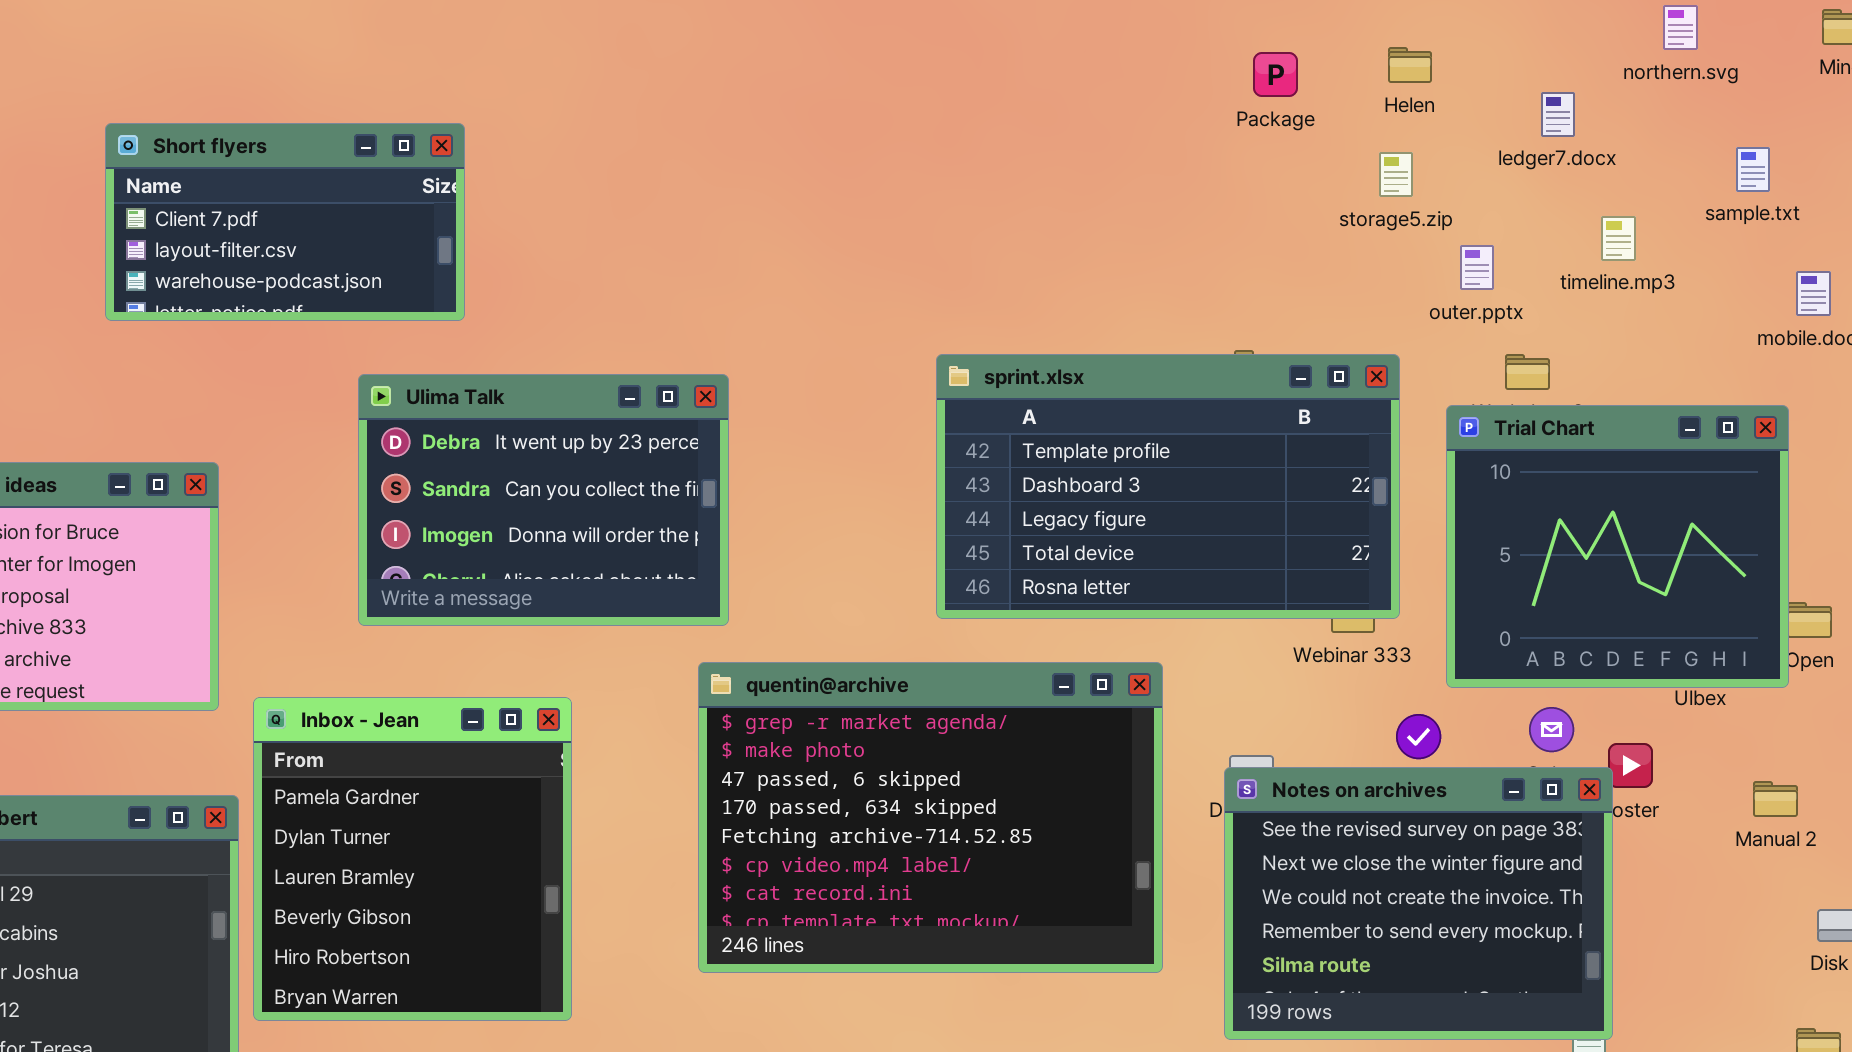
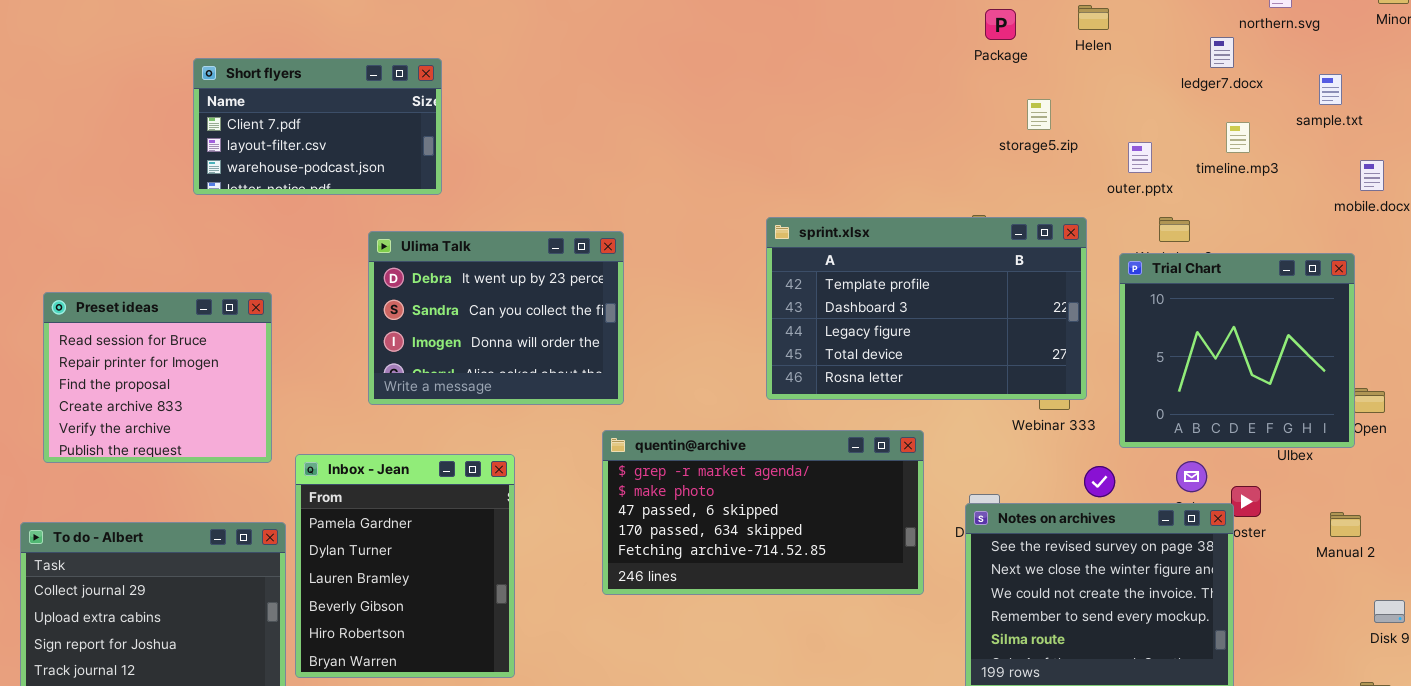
ledger7.docx: [1541,92,1575,137] -> [1210,37,1234,68], moved
storage5.zip: [1379,152,1413,197] -> [1027,99,1051,130], moved
quentin@archive: [698,662,1163,973] -> [602,430,924,595], resized

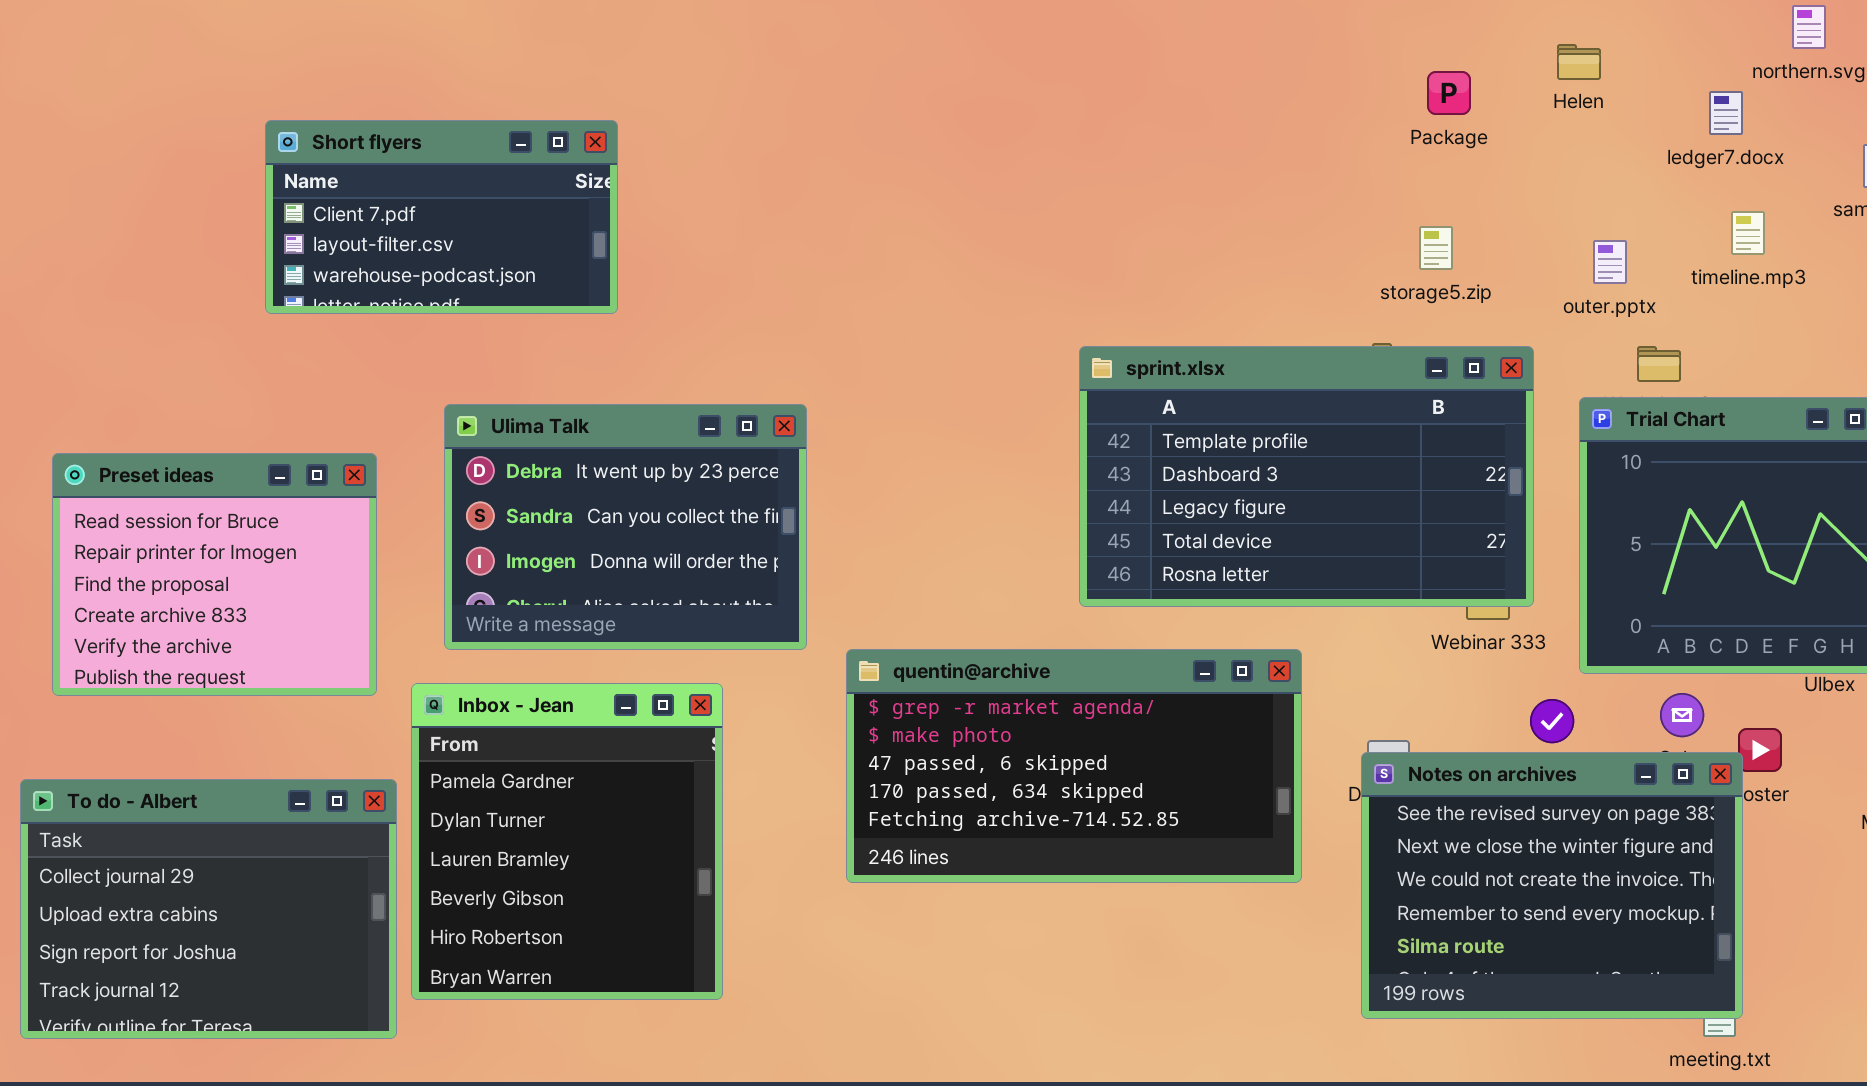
Helen: [1078,5,1109,30] -> [1557,44,1601,80], moved
Package: [985,9,1016,40] -> [1427,71,1471,115], moved
storage5.zip: [1027,99,1051,130] -> [1419,226,1453,270], moved
Ulima Talk: [368,231,624,405] -> [444,404,807,650], moved

